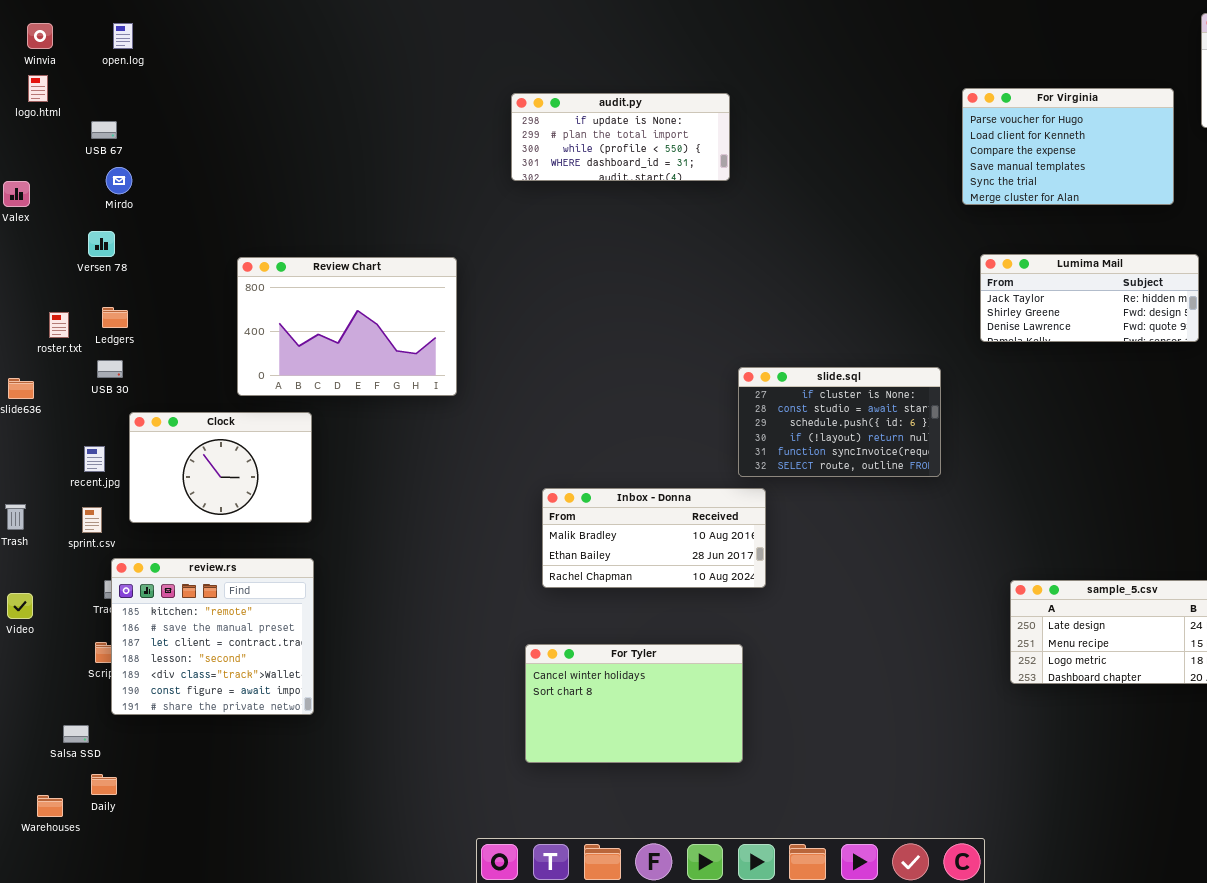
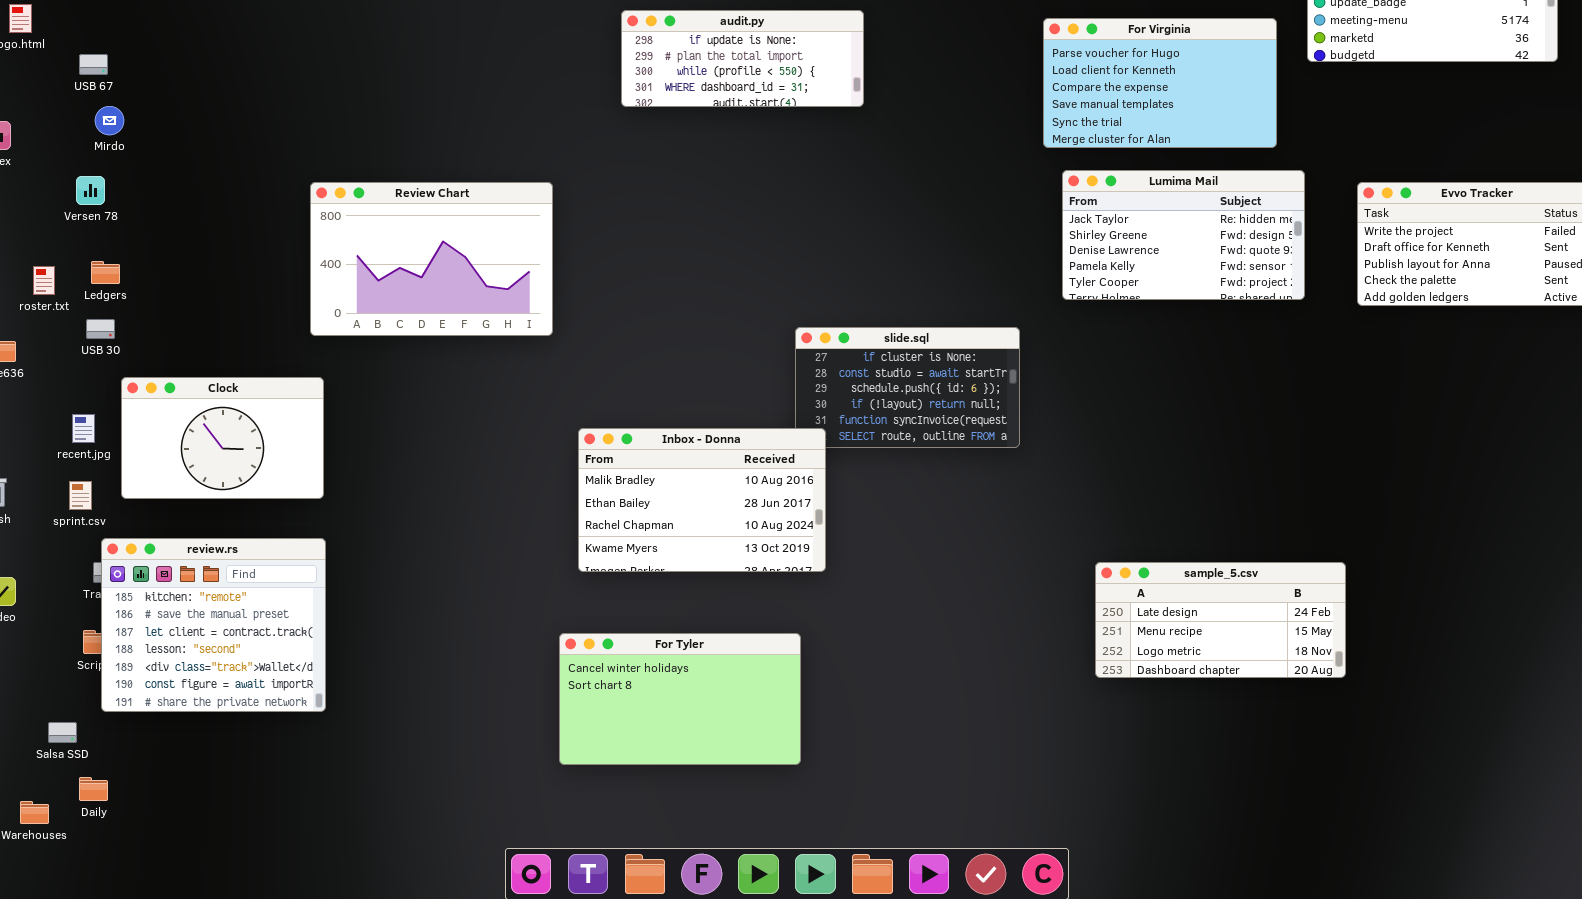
audit.py: [511,93,730,181] -> [621,10,864,107], moved
Lumima Mail: [980,254,1199,342] -> [1062,170,1305,300], resized
Review Chart: [237,257,457,396] -> [310,182,553,336], moved
Inbox - Donna: [542,488,766,588] -> [578,428,826,572], resized

